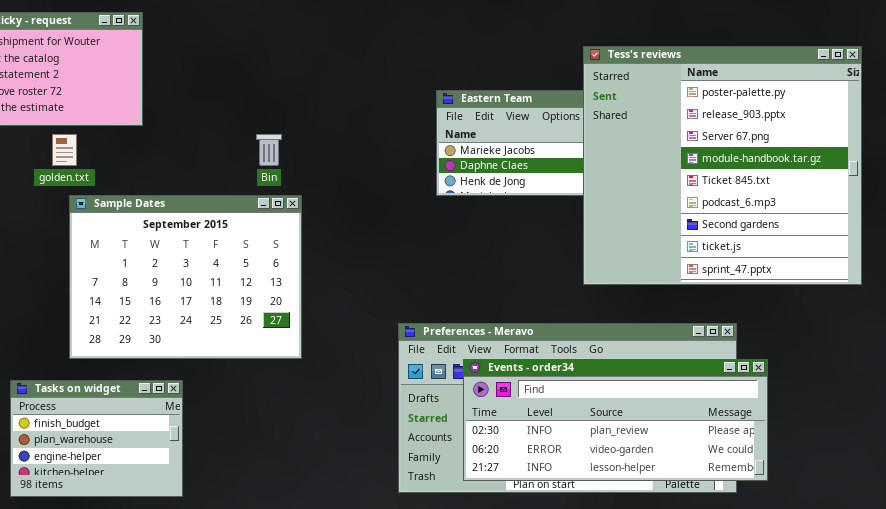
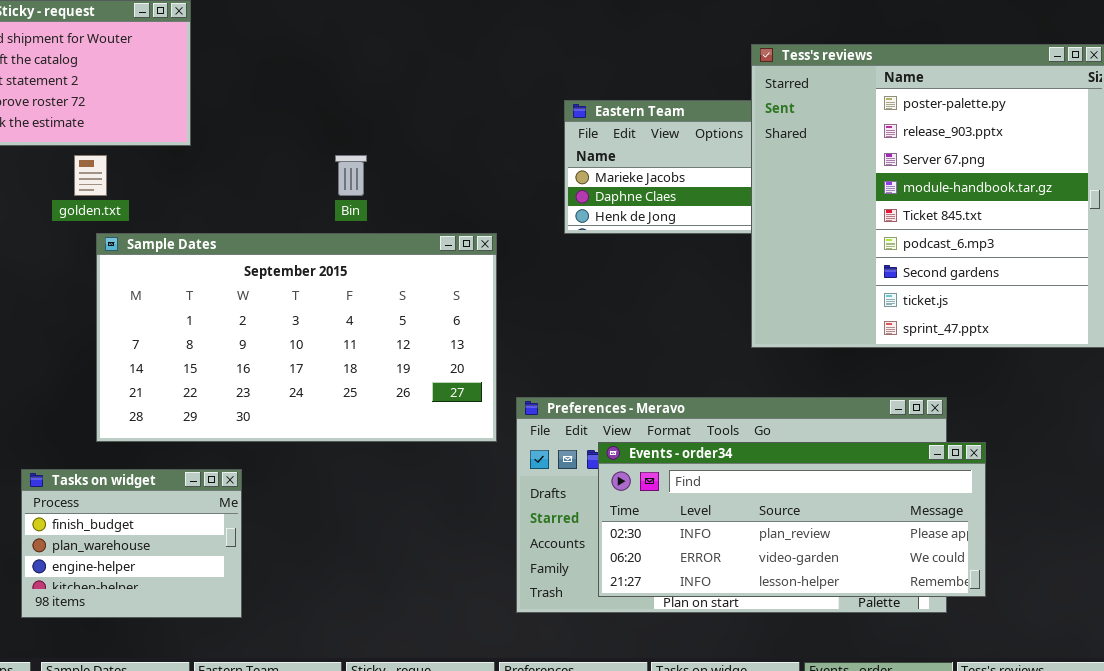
Sample Dates: [69,195,302,359] -> [96,233,497,442], resized

